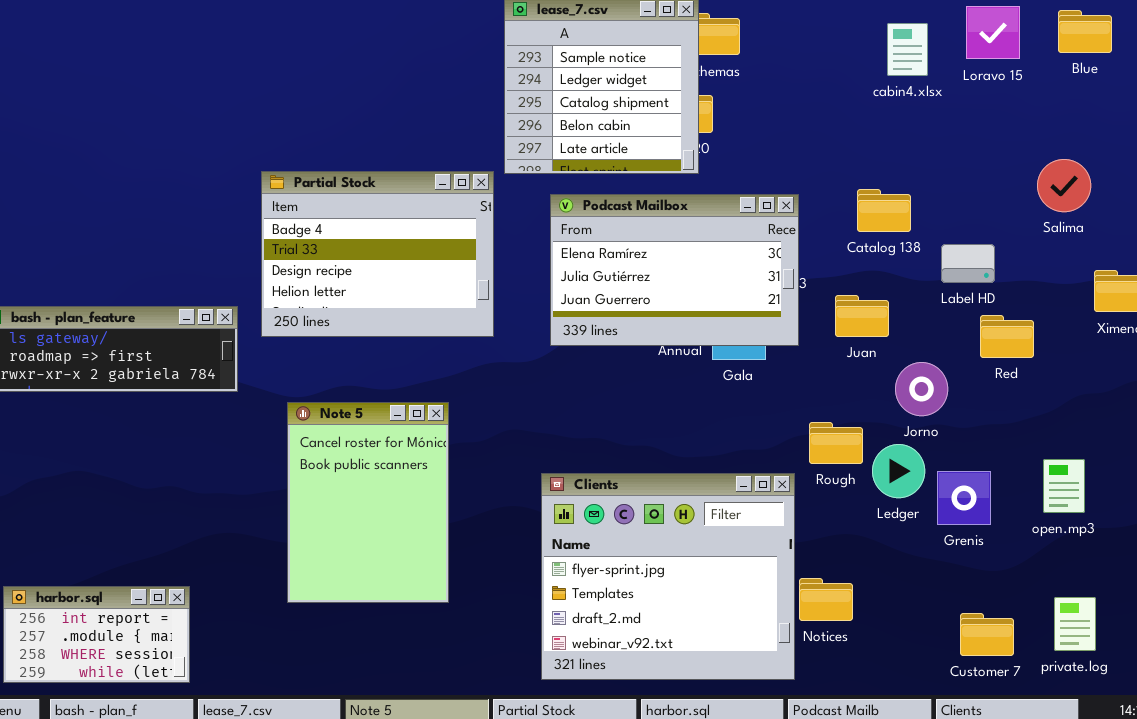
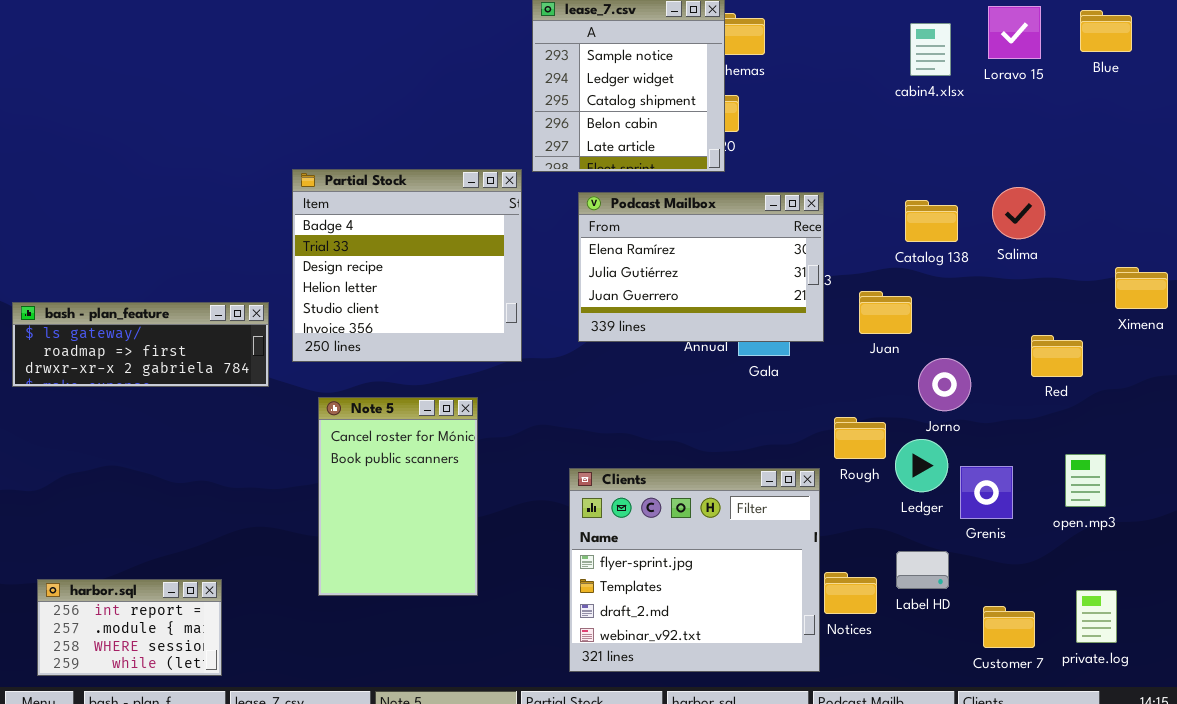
Salima: [1037,159,1091,212] -> [992,187,1045,239], moved
Partial Stock: [261,171,494,337] -> [292,169,522,362], resized
Catalog 138: [857,189,911,232] -> [905,200,958,242], moved
Label HD: [941,244,995,283] -> [896,551,949,589], moved
Red: [980,315,1034,358] -> [1031,335,1083,377], moved

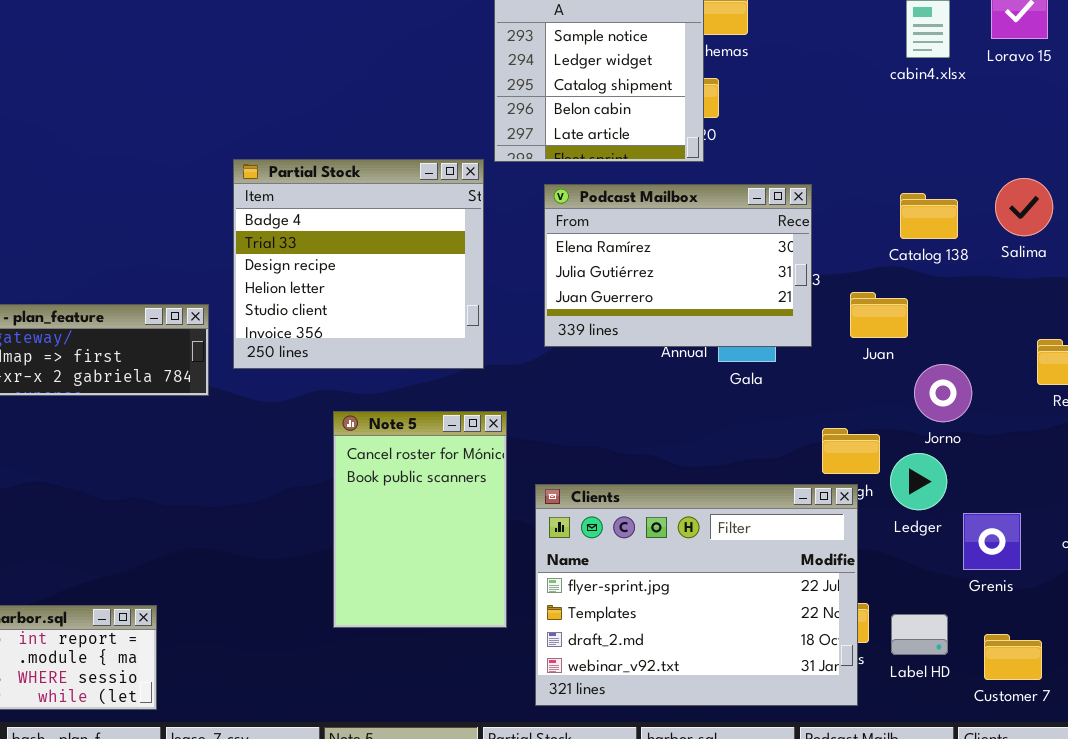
Note 5: [318,397,478,596] -> [333,411,507,628], moved
Grenis: [960,466,1013,519] -> [963,513,1021,570], moved
Clients: [569,468,820,672] -> [535,484,858,706], resized
Label HD: [896,551,949,589] -> [891,614,948,655], moved

